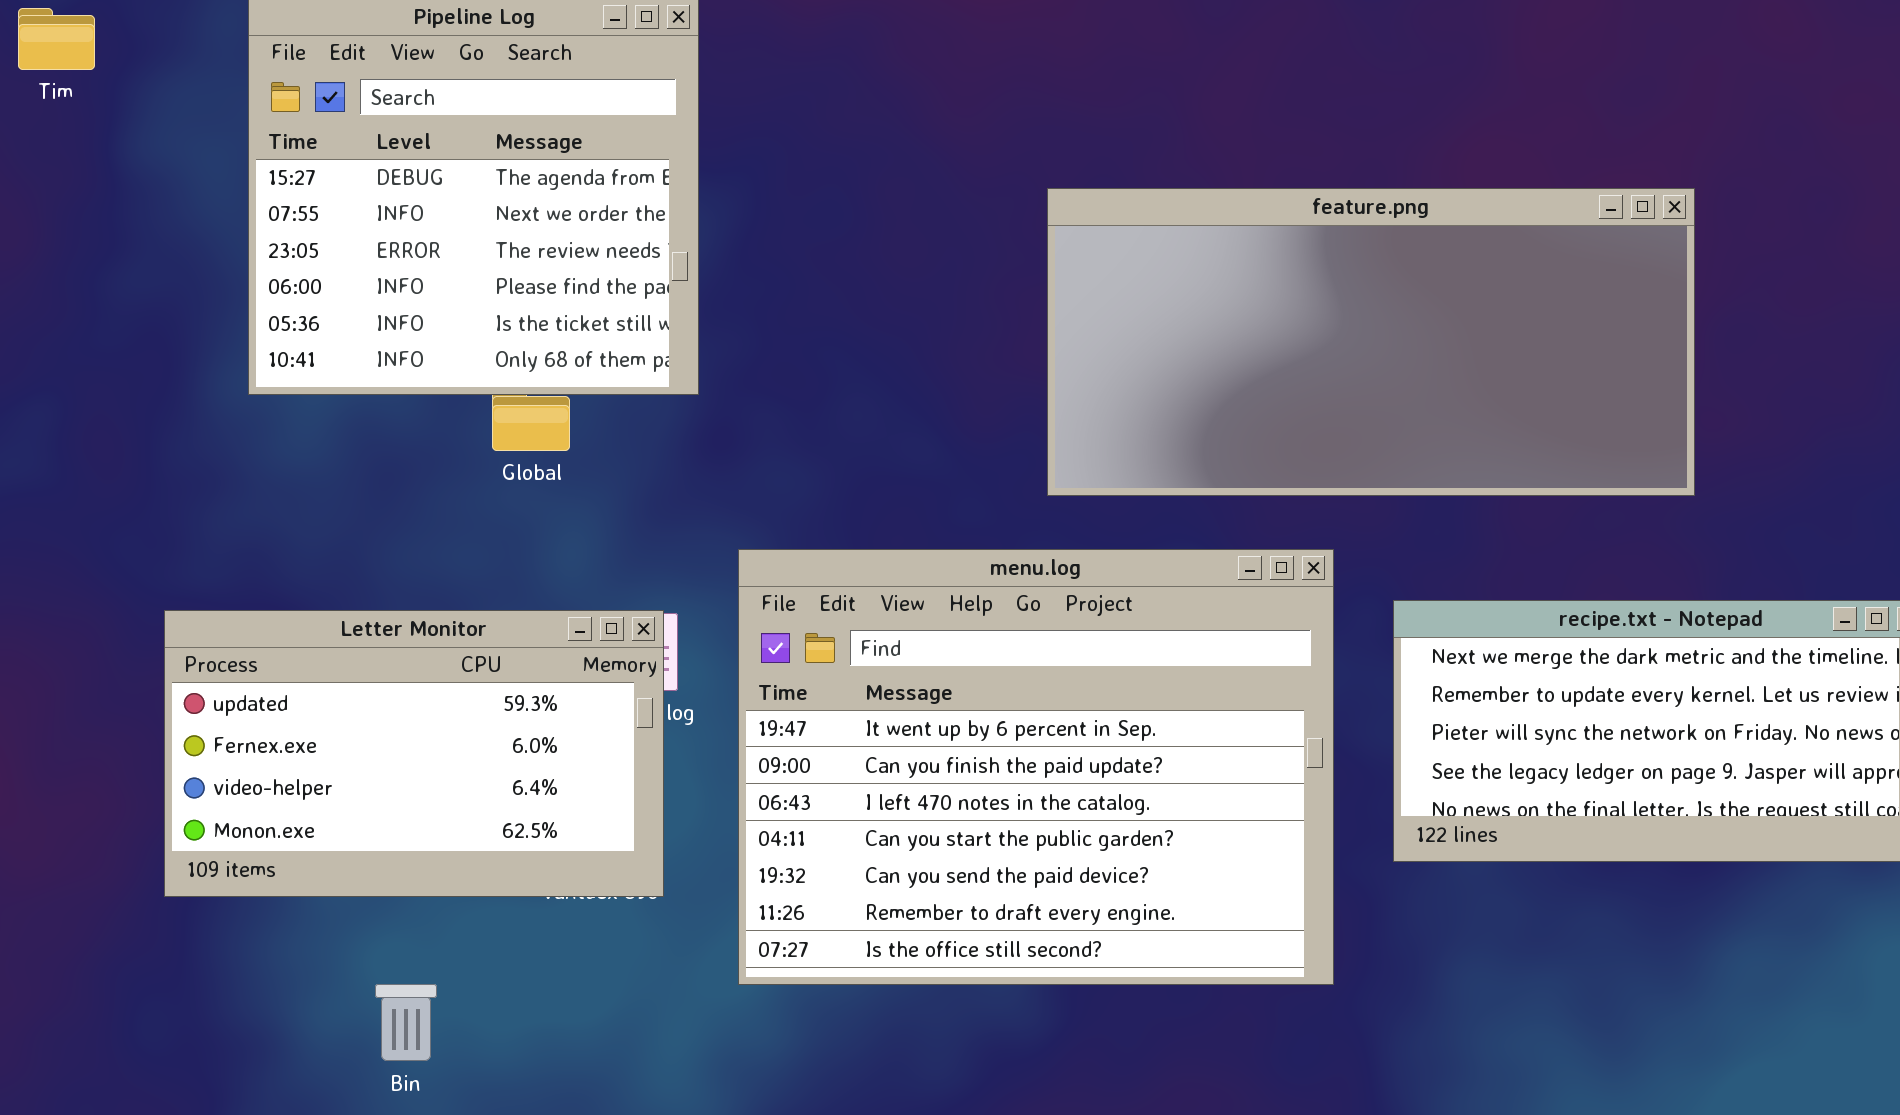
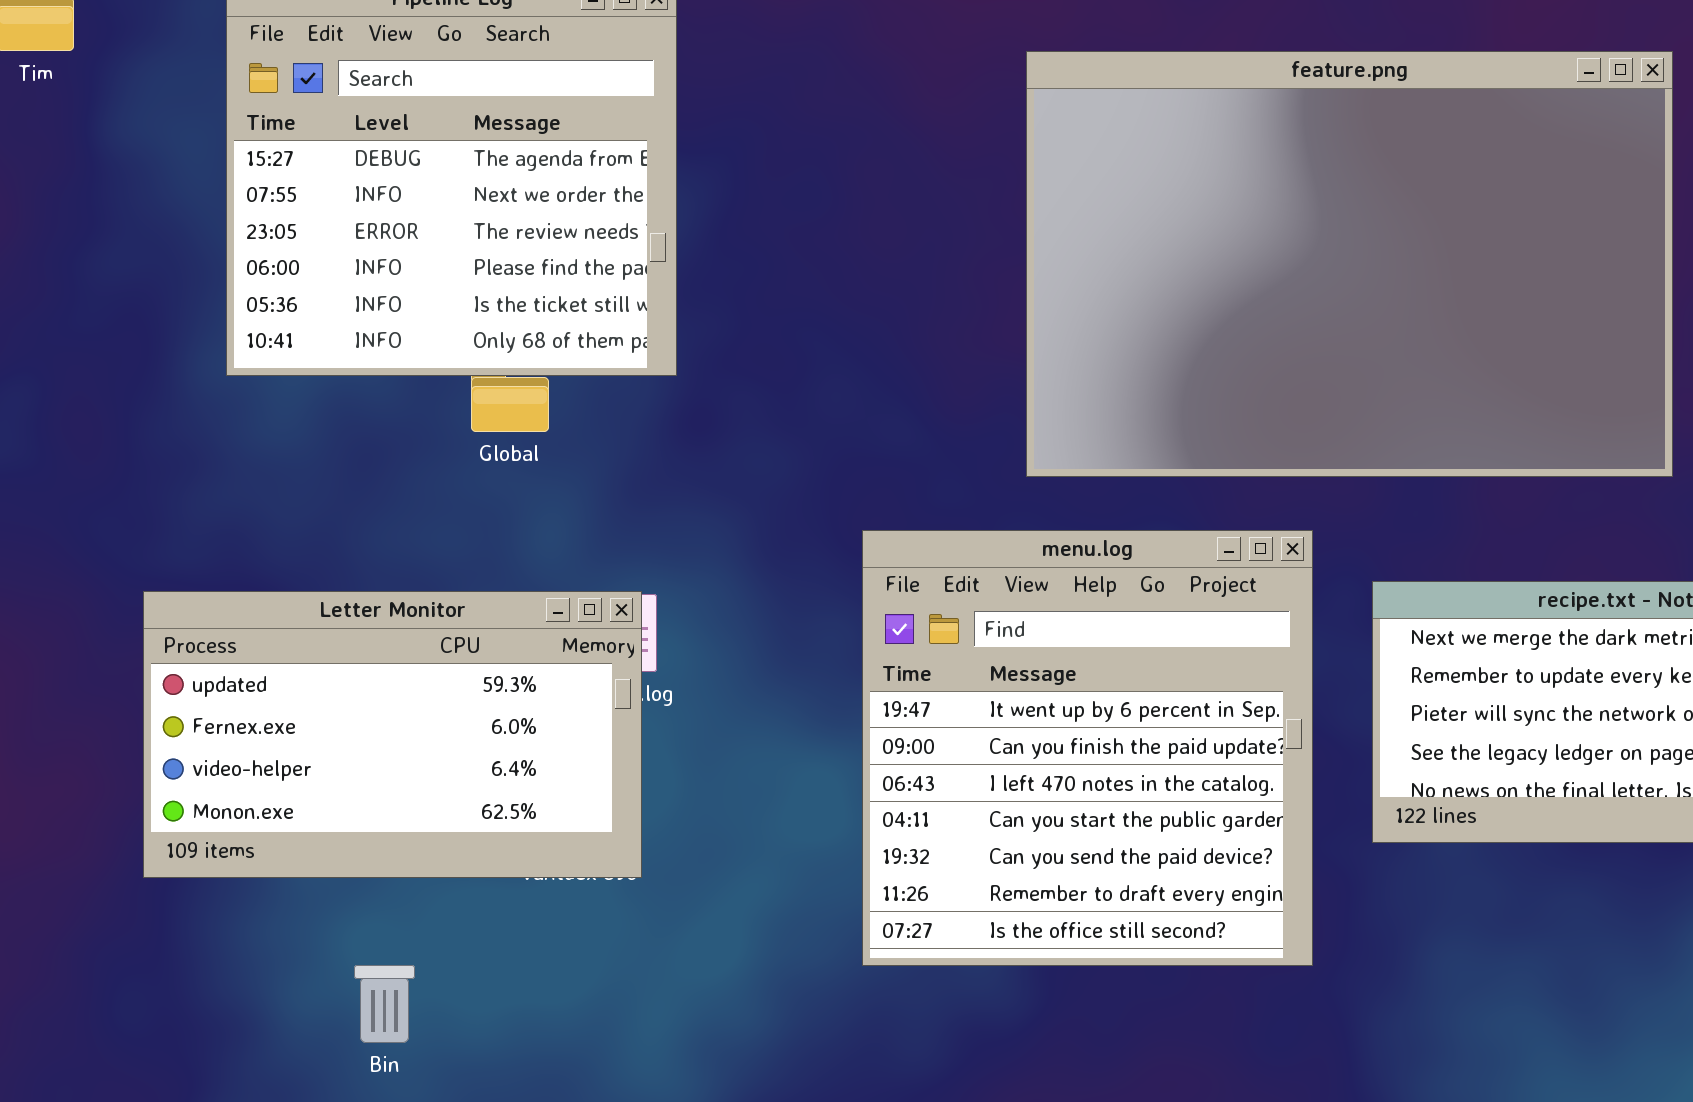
feature.png: [1047,188,1695,496] -> [1026,51,1673,477], resized
menu.log: [738,549,1334,985] -> [862,530,1313,966], resized

